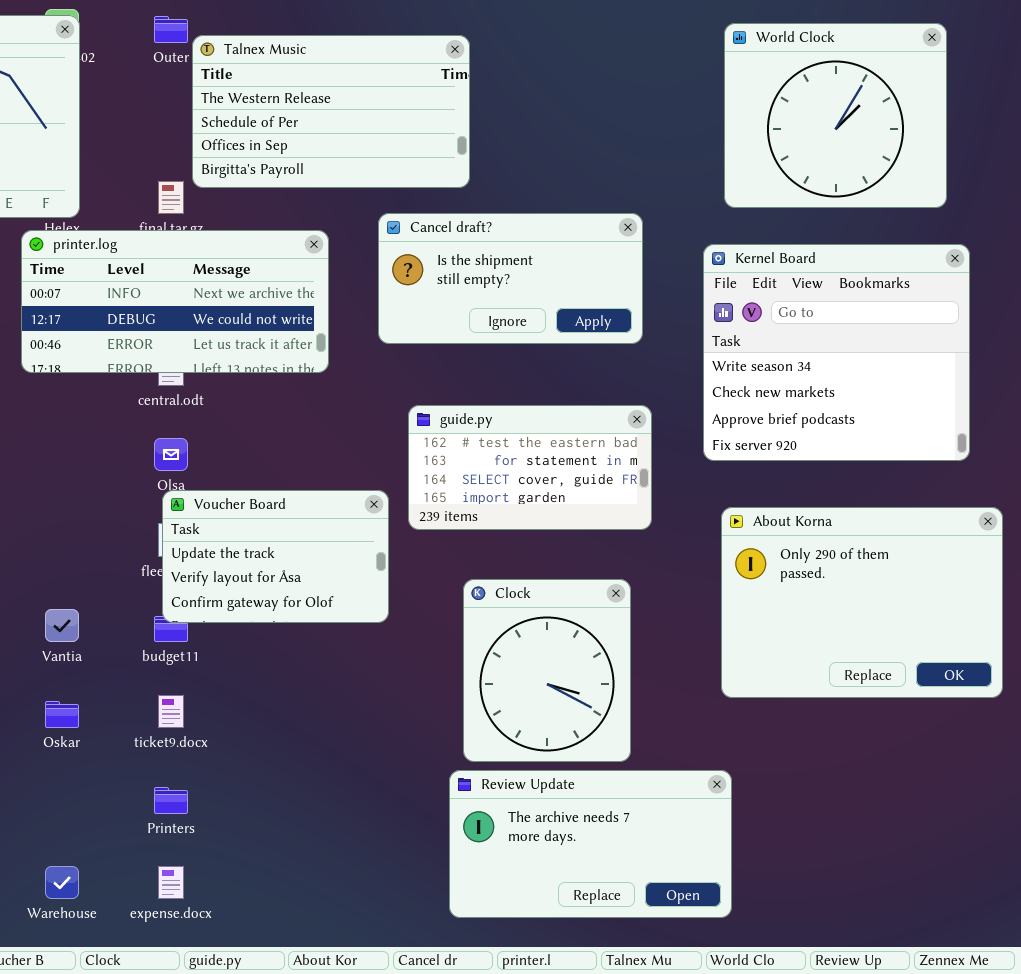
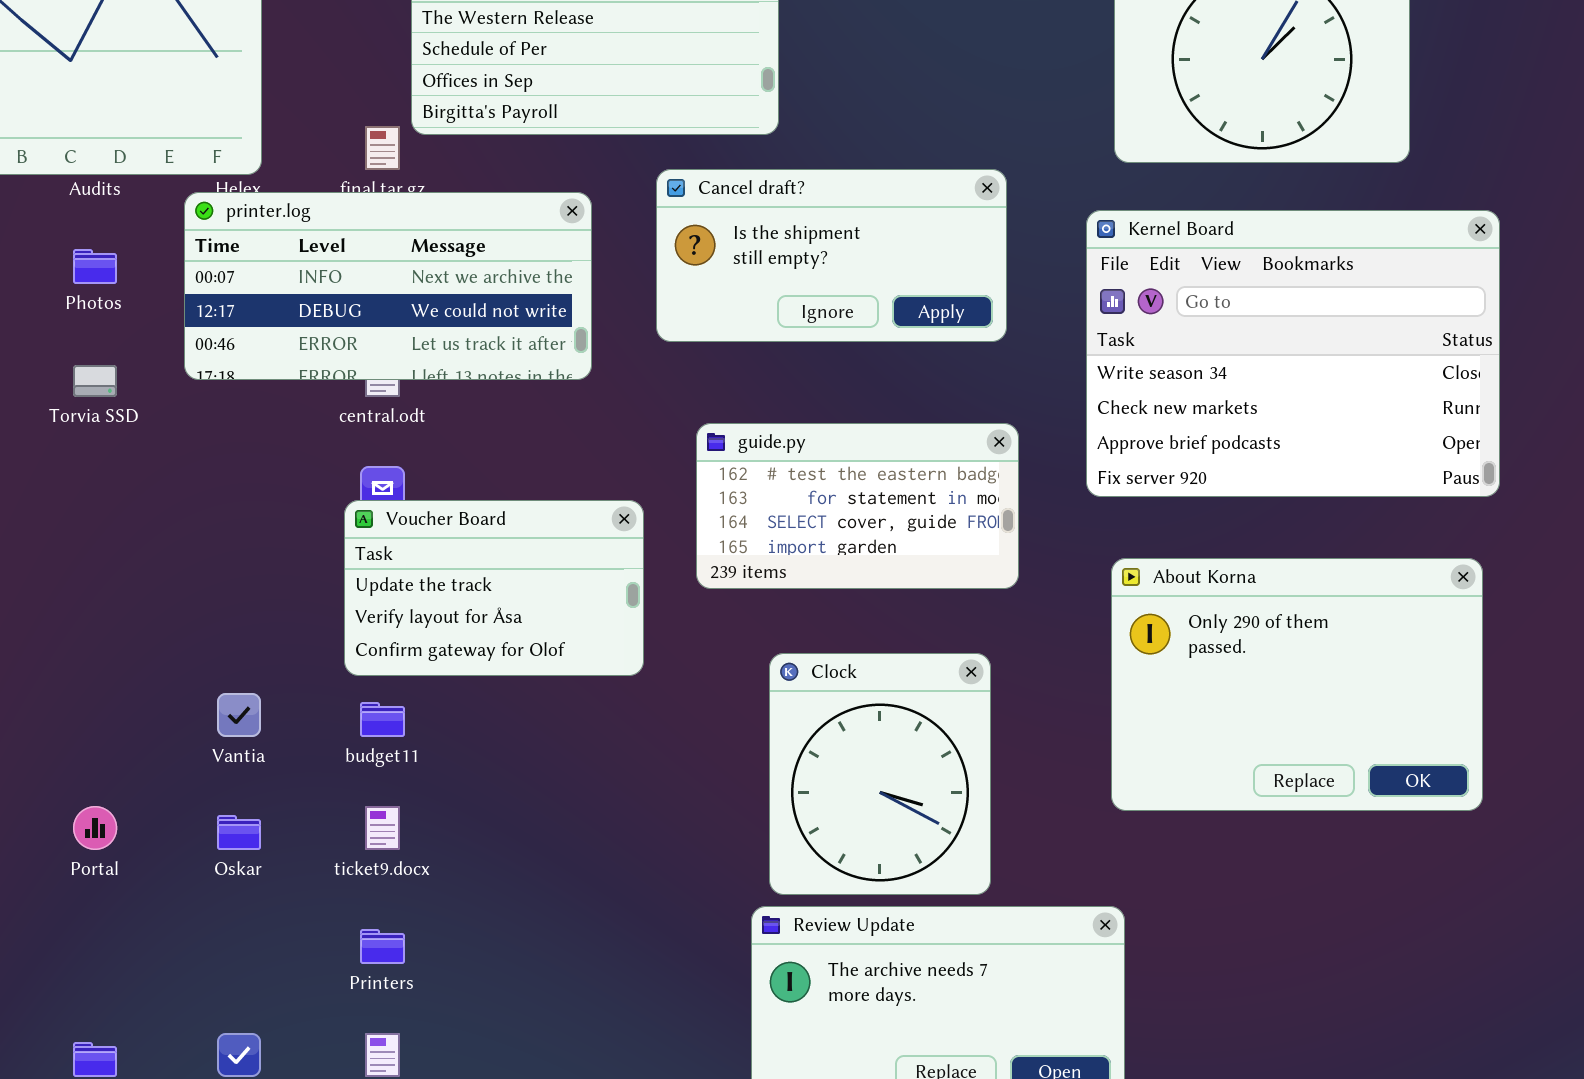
Kernel Board: [703,244,970,461] -> [1086,210,1500,497], resized
Voucher Board: [162,490,389,623] -> [344,500,644,676], moved

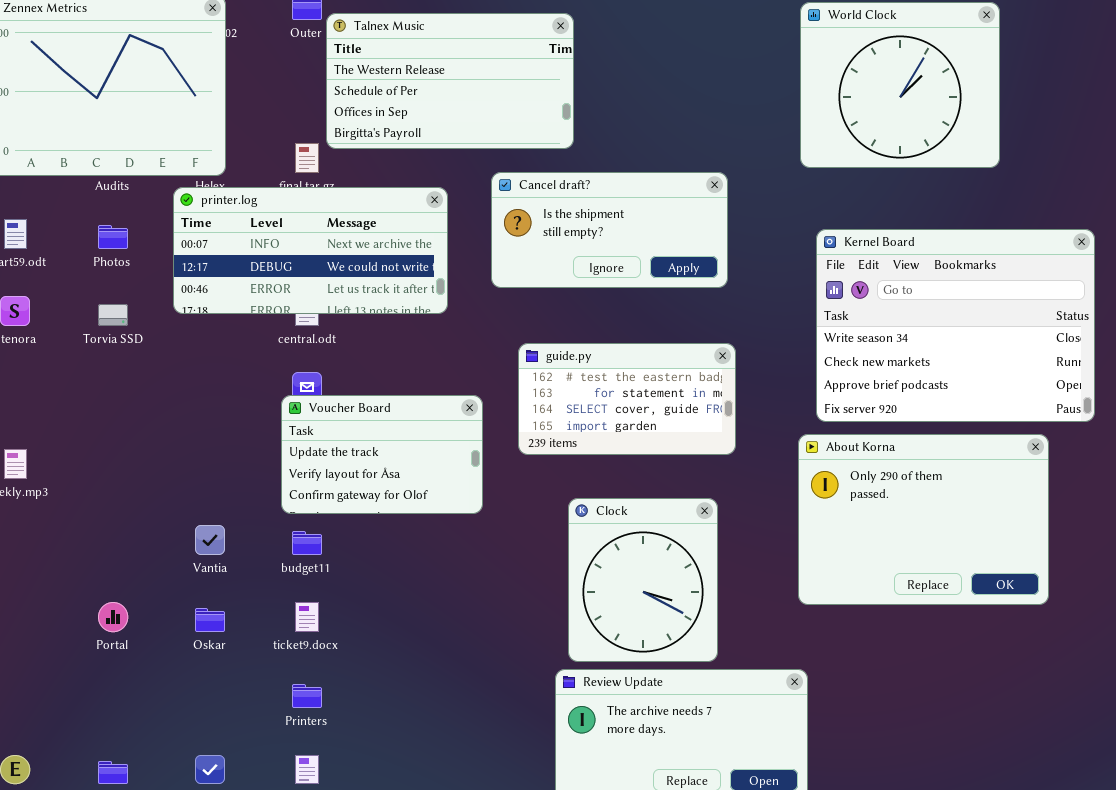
Kernel Board: [1086,210,1500,497] -> [816,229,1095,422], moved

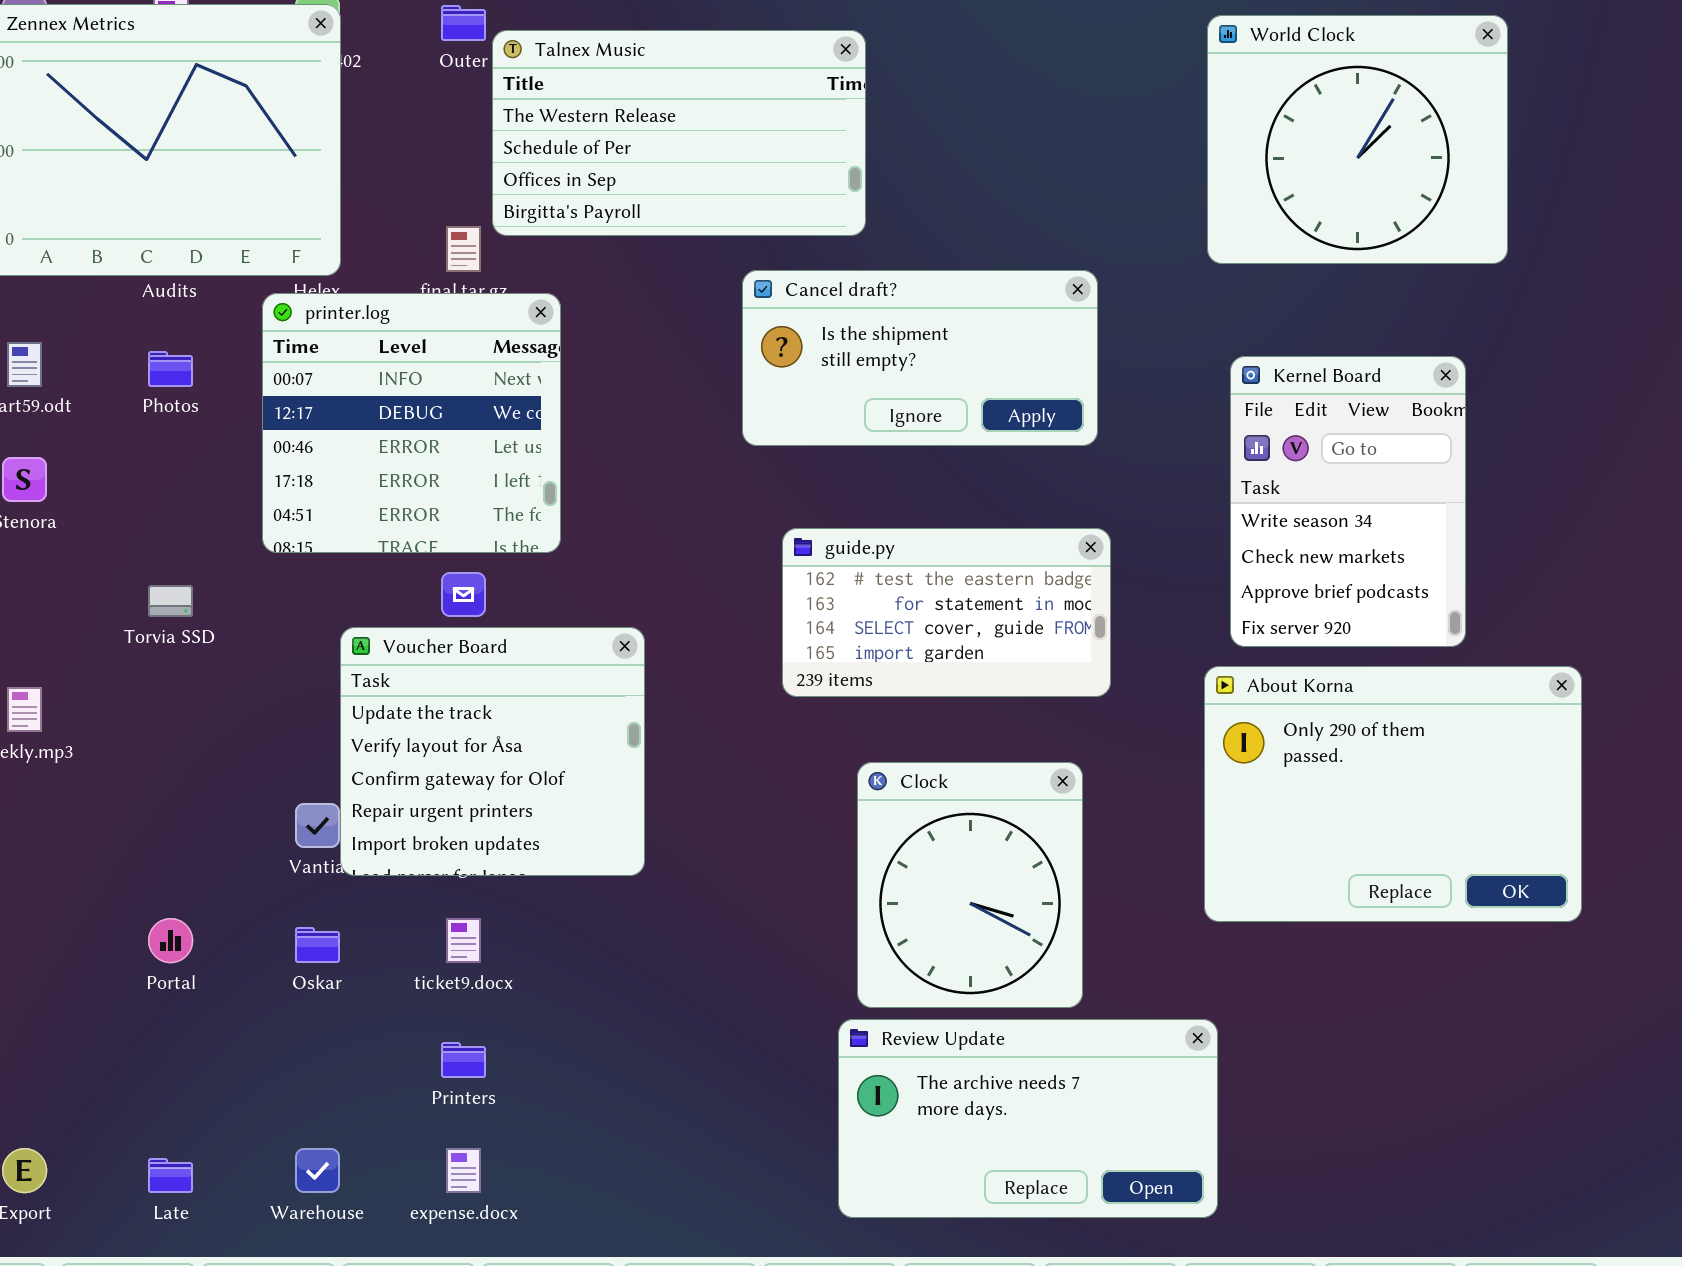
printer.log: [173,187,448,314] -> [262,293,561,553], resized
Kernel Board: [816,229,1095,422] -> [1230,356,1466,647], resized
Torvia SSD: [98,304,128,326] -> [148,585,193,617], moved
Voucher Board: [281,395,483,514] -> [340,627,645,876], moved, resized

